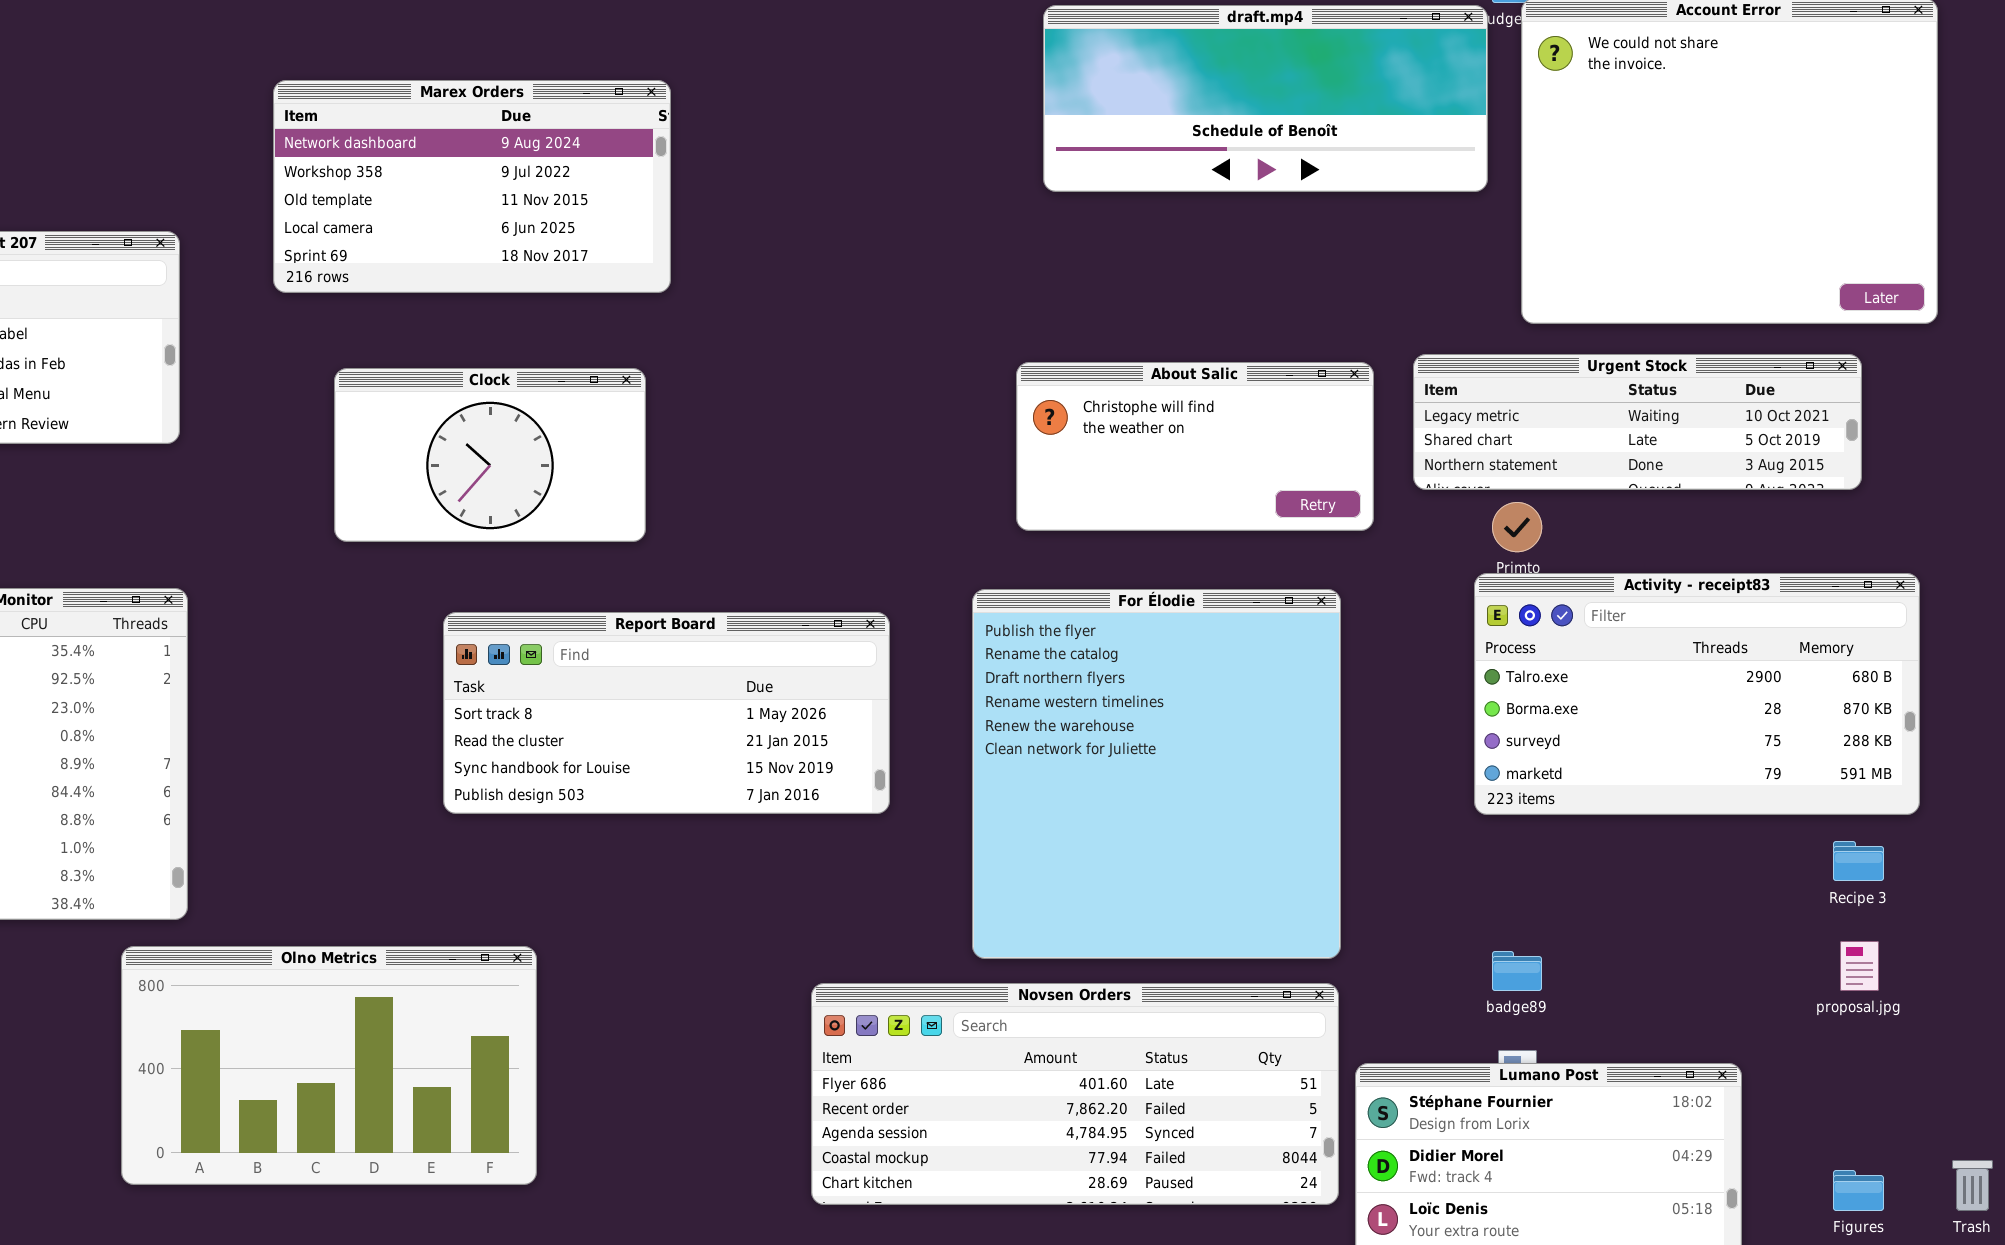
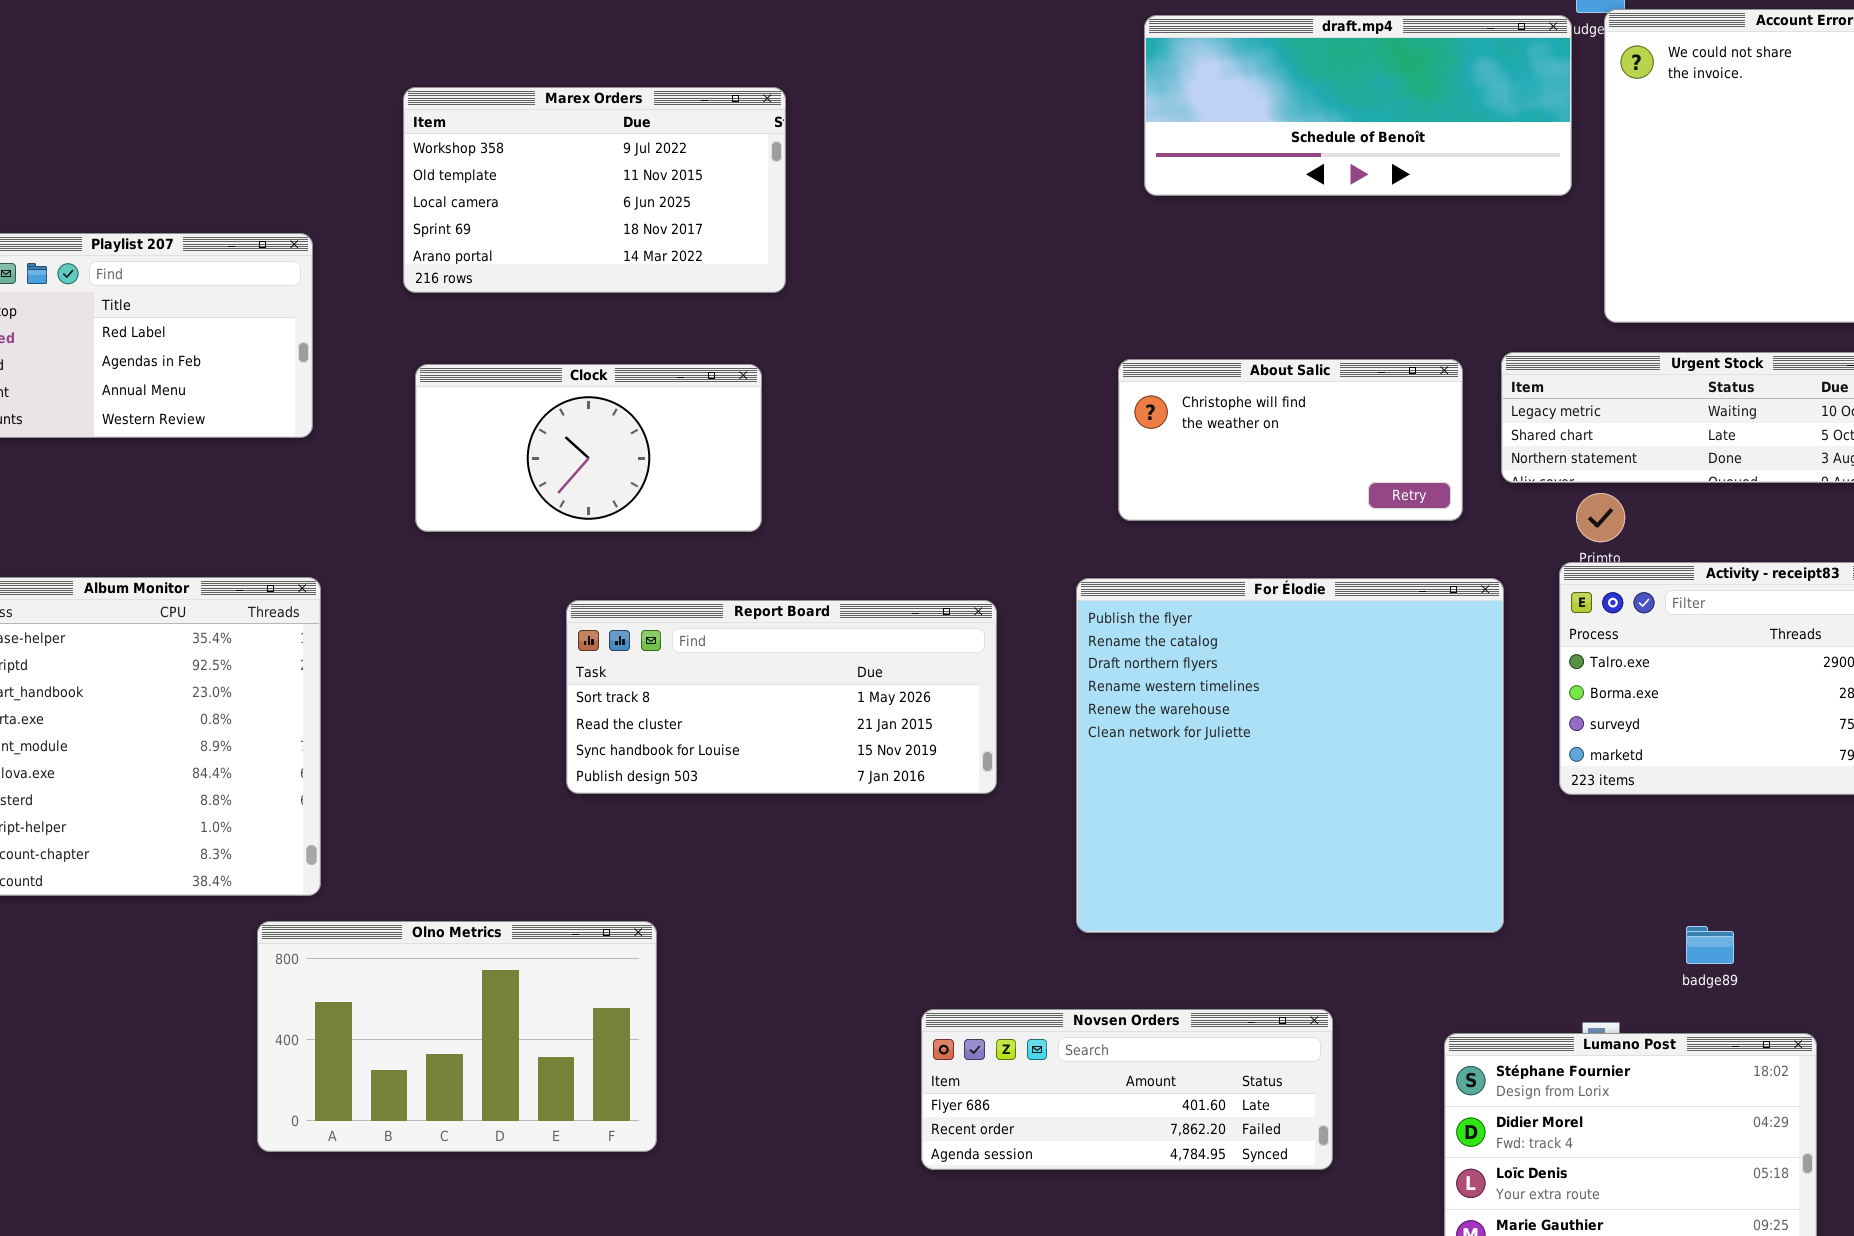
Marex Orders: [273,80,671,293] -> [403,87,786,293], scrolled down 1 row
Clock: [334,368,646,542] -> [415,364,762,532], resized
For Élodie: [972,589,1341,959] -> [1076,578,1504,933], resized
badge89: [1492,951,1542,991] -> [1686,926,1734,964], moved
Novsen Orders: [811,983,1339,1205] -> [921,1009,1333,1170], resized

